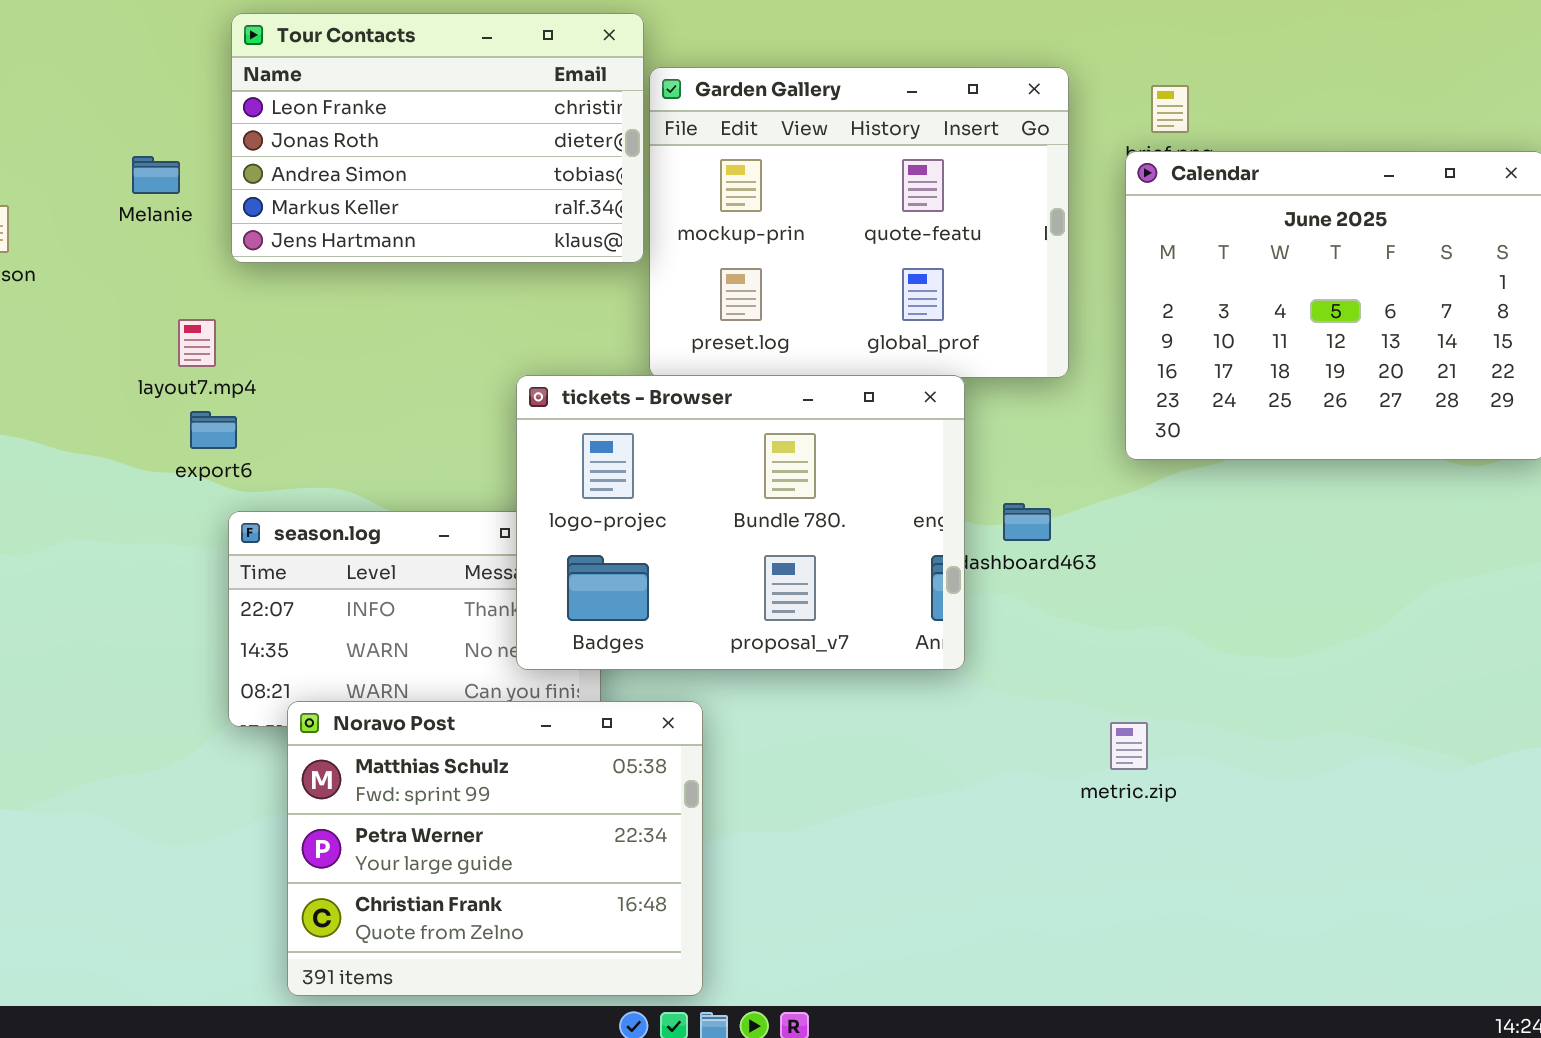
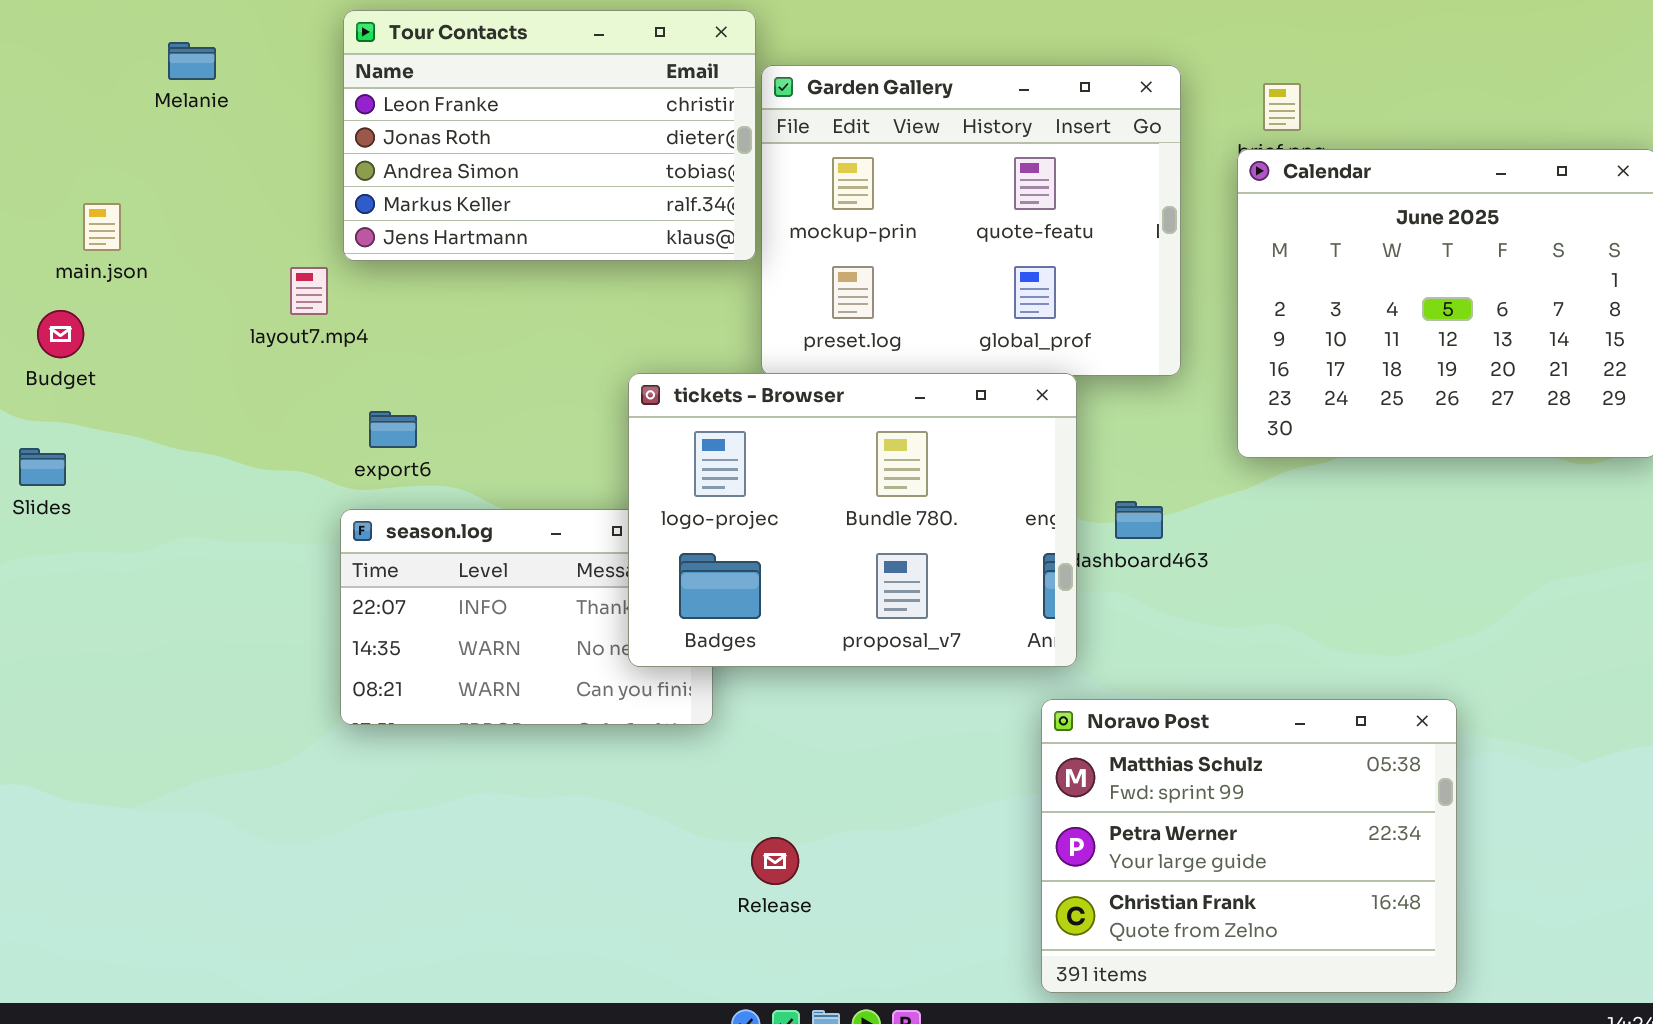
Melanie: [132,156,180,194] -> [168,42,216,80], moved
layout7.mp4: [178,319,216,367] -> [290,267,328,315], moved
export6: [190,411,237,449] -> [369,411,417,448], moved
Noravo Post: [287,701,703,996] -> [1041,699,1457,993], moved

